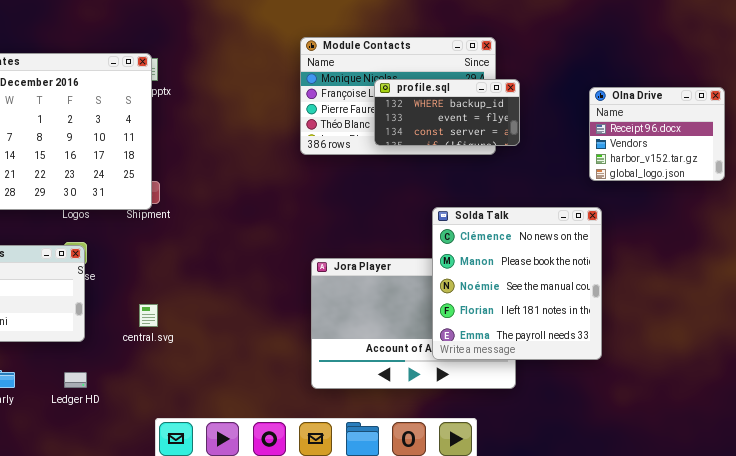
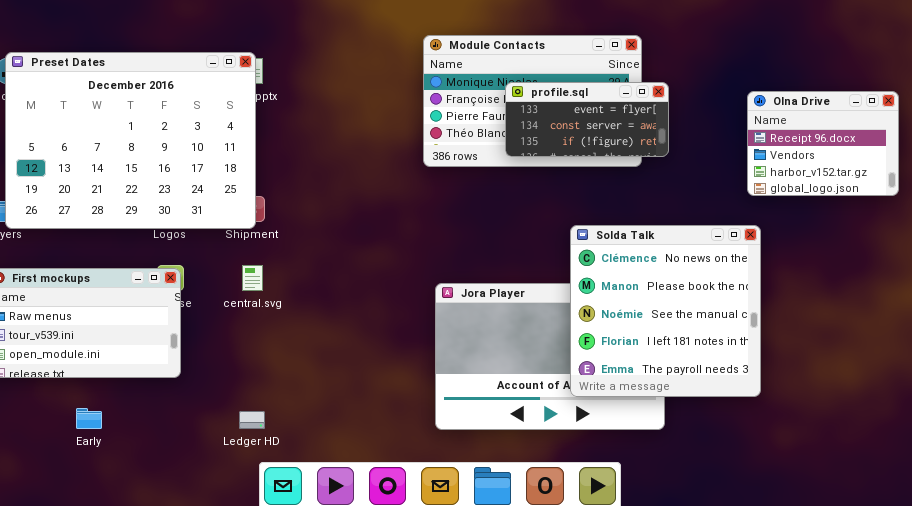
profile.sql: [374,79,520,146] -> [505,82,669,157], scrolled down 1 row
central.svg: [139,304,158,327] -> [242,265,263,291], moved
Ledger HD: [64,372,87,388] -> [239,411,265,429], moved

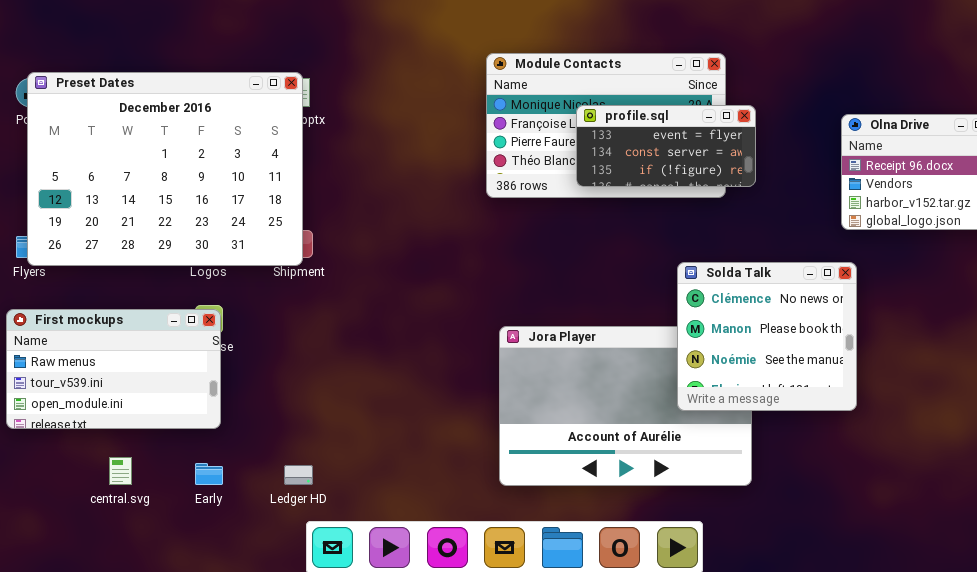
Solda Talk: [570,225,761,397] -> [677,262,857,411], resized
central.svg: [242,265,263,291] -> [109,457,132,485], moved
Early: [76,408,102,429] -> [195,463,223,485], moved

